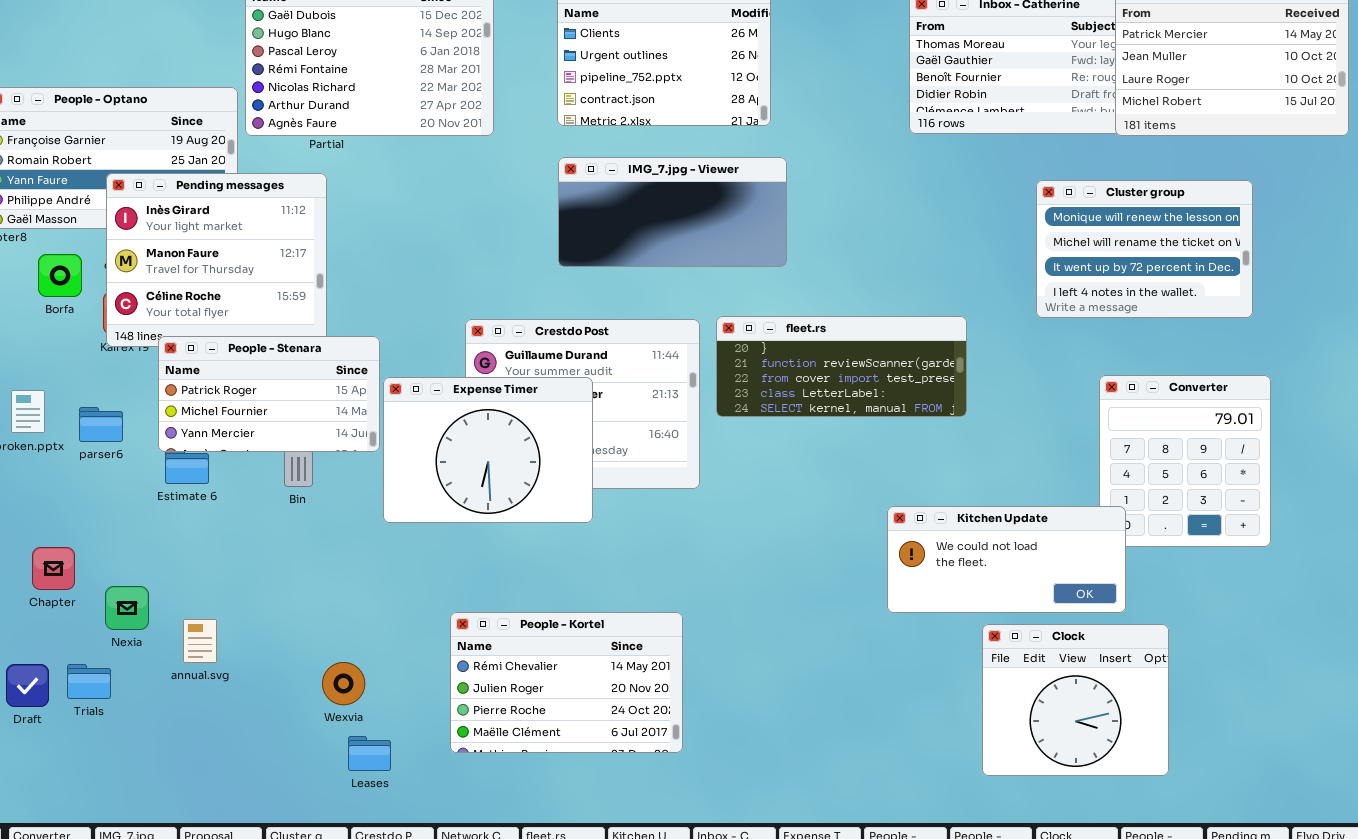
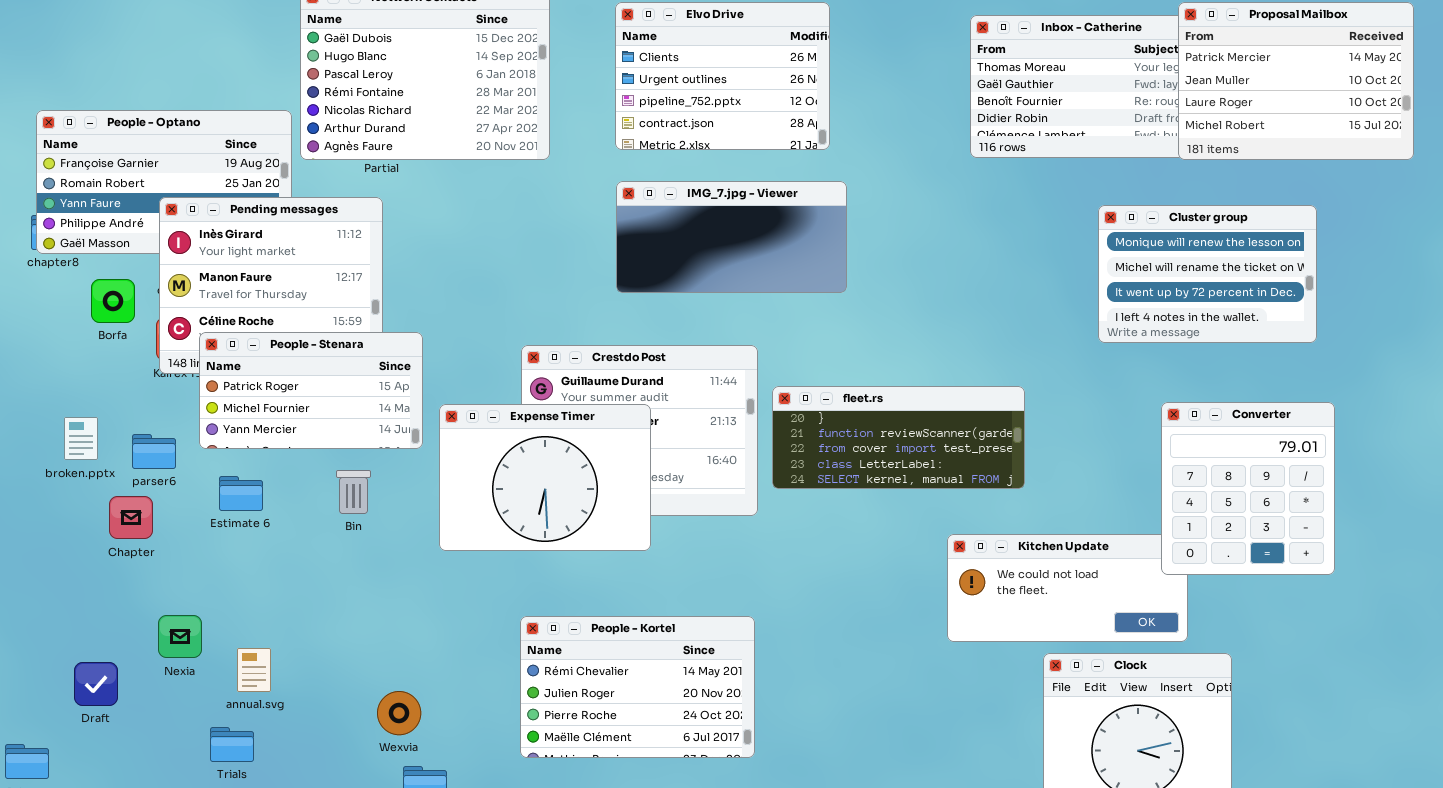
fleet.rs: [716,316,967,417] -> [772,386,1025,489], moved
People - Stenara: [158,336,380,452] -> [199,332,423,449], moved
Converter: [1099,375,1271,547] -> [1161,402,1335,575], raised
Chapter: [32,547,75,590] -> [109,496,153,539], moved
People - Kortel: [450,612,683,753] -> [520,616,755,758], moved
Draft: [6,664,49,707] -> [74,662,118,706], moved
Trials: [67,664,111,699] -> [210,727,254,762], moved

